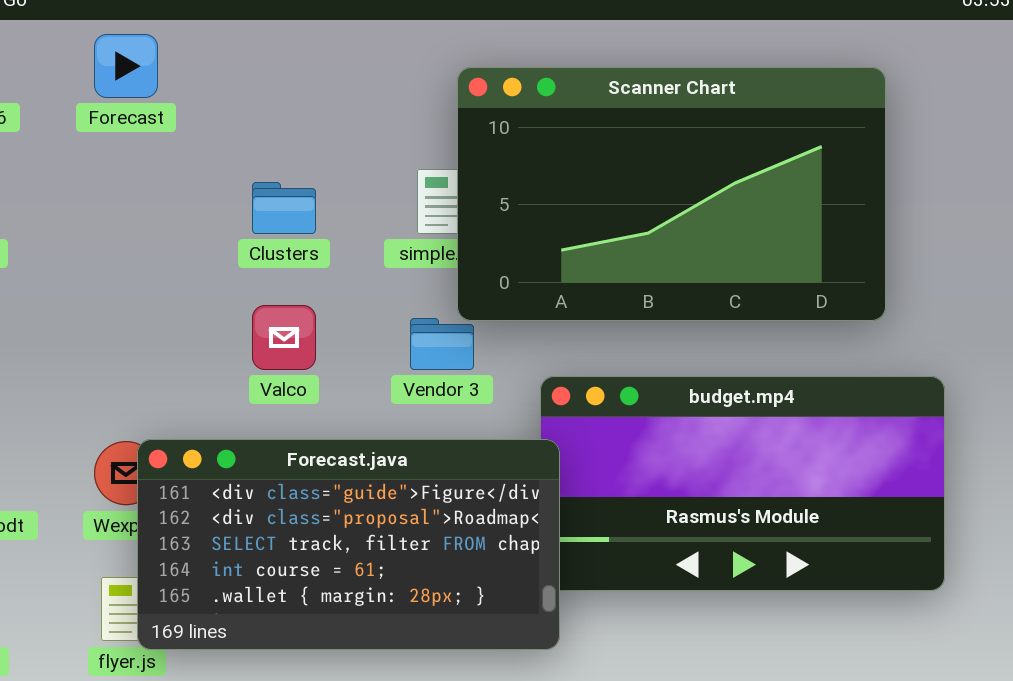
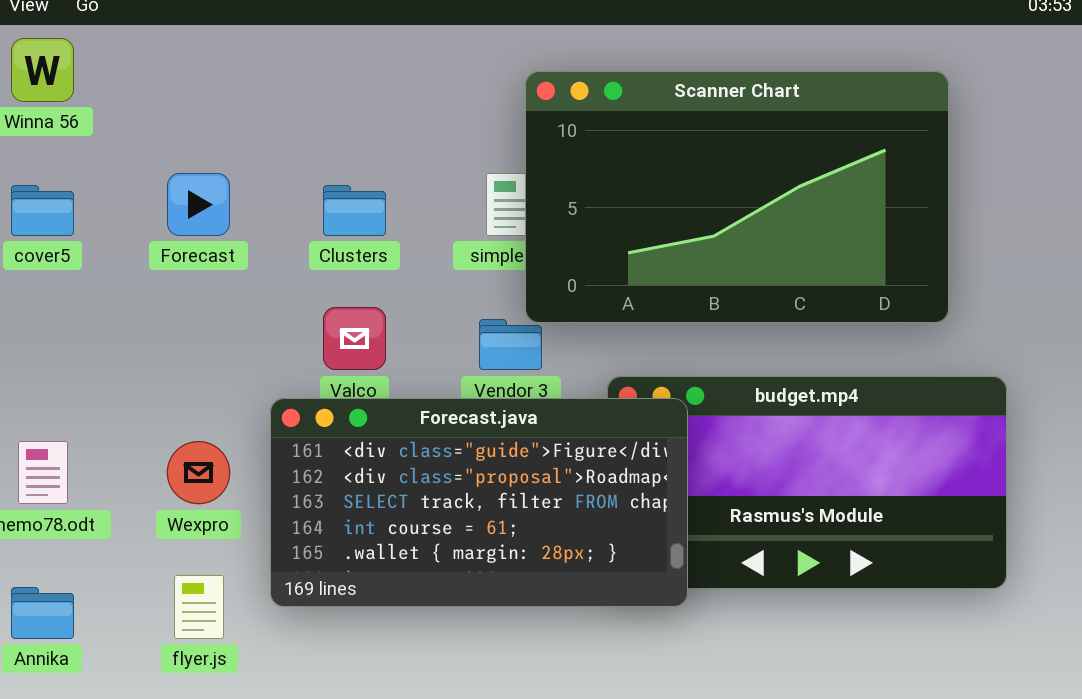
Forecast: [94,34,158,98] -> [167,173,230,236], moved
Forecast.java: [137,439,560,650] -> [270,398,688,607], moved

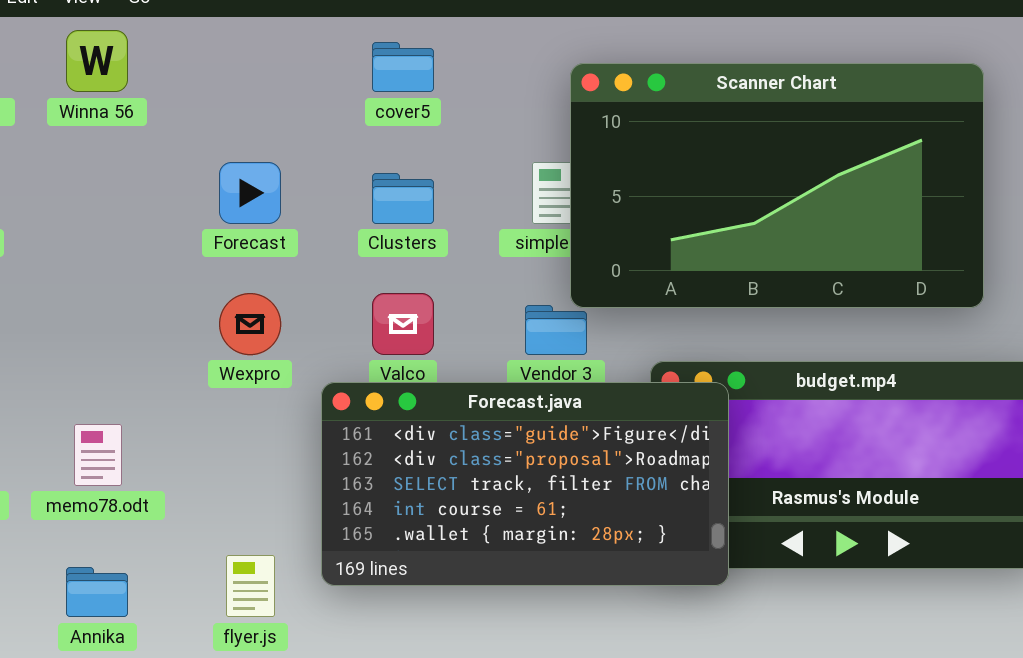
cover5: [11,185,74,236] -> [372,42,434,92], moved
Wexpro: [167,441,230,504] -> [219,293,281,355], moved

